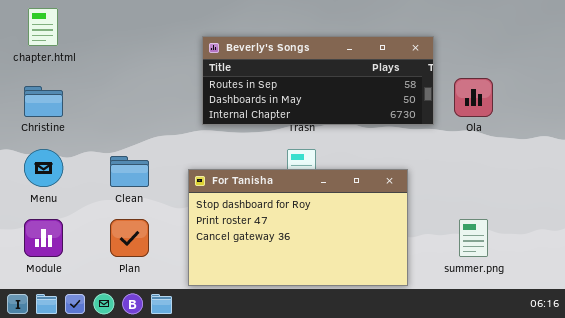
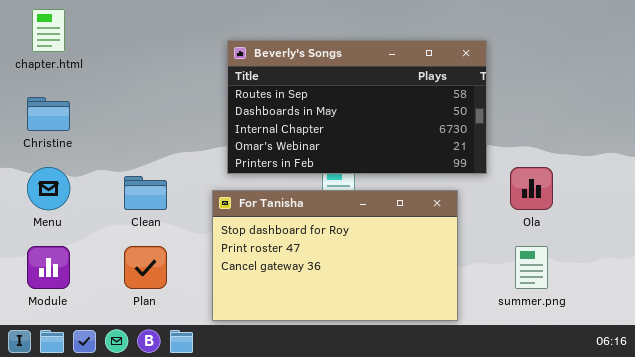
Beverly's Songs: [202,36,434,125] -> [227,40,487,174], resized
Ola: [454,78,493,117] -> [510,167,553,210], moved

